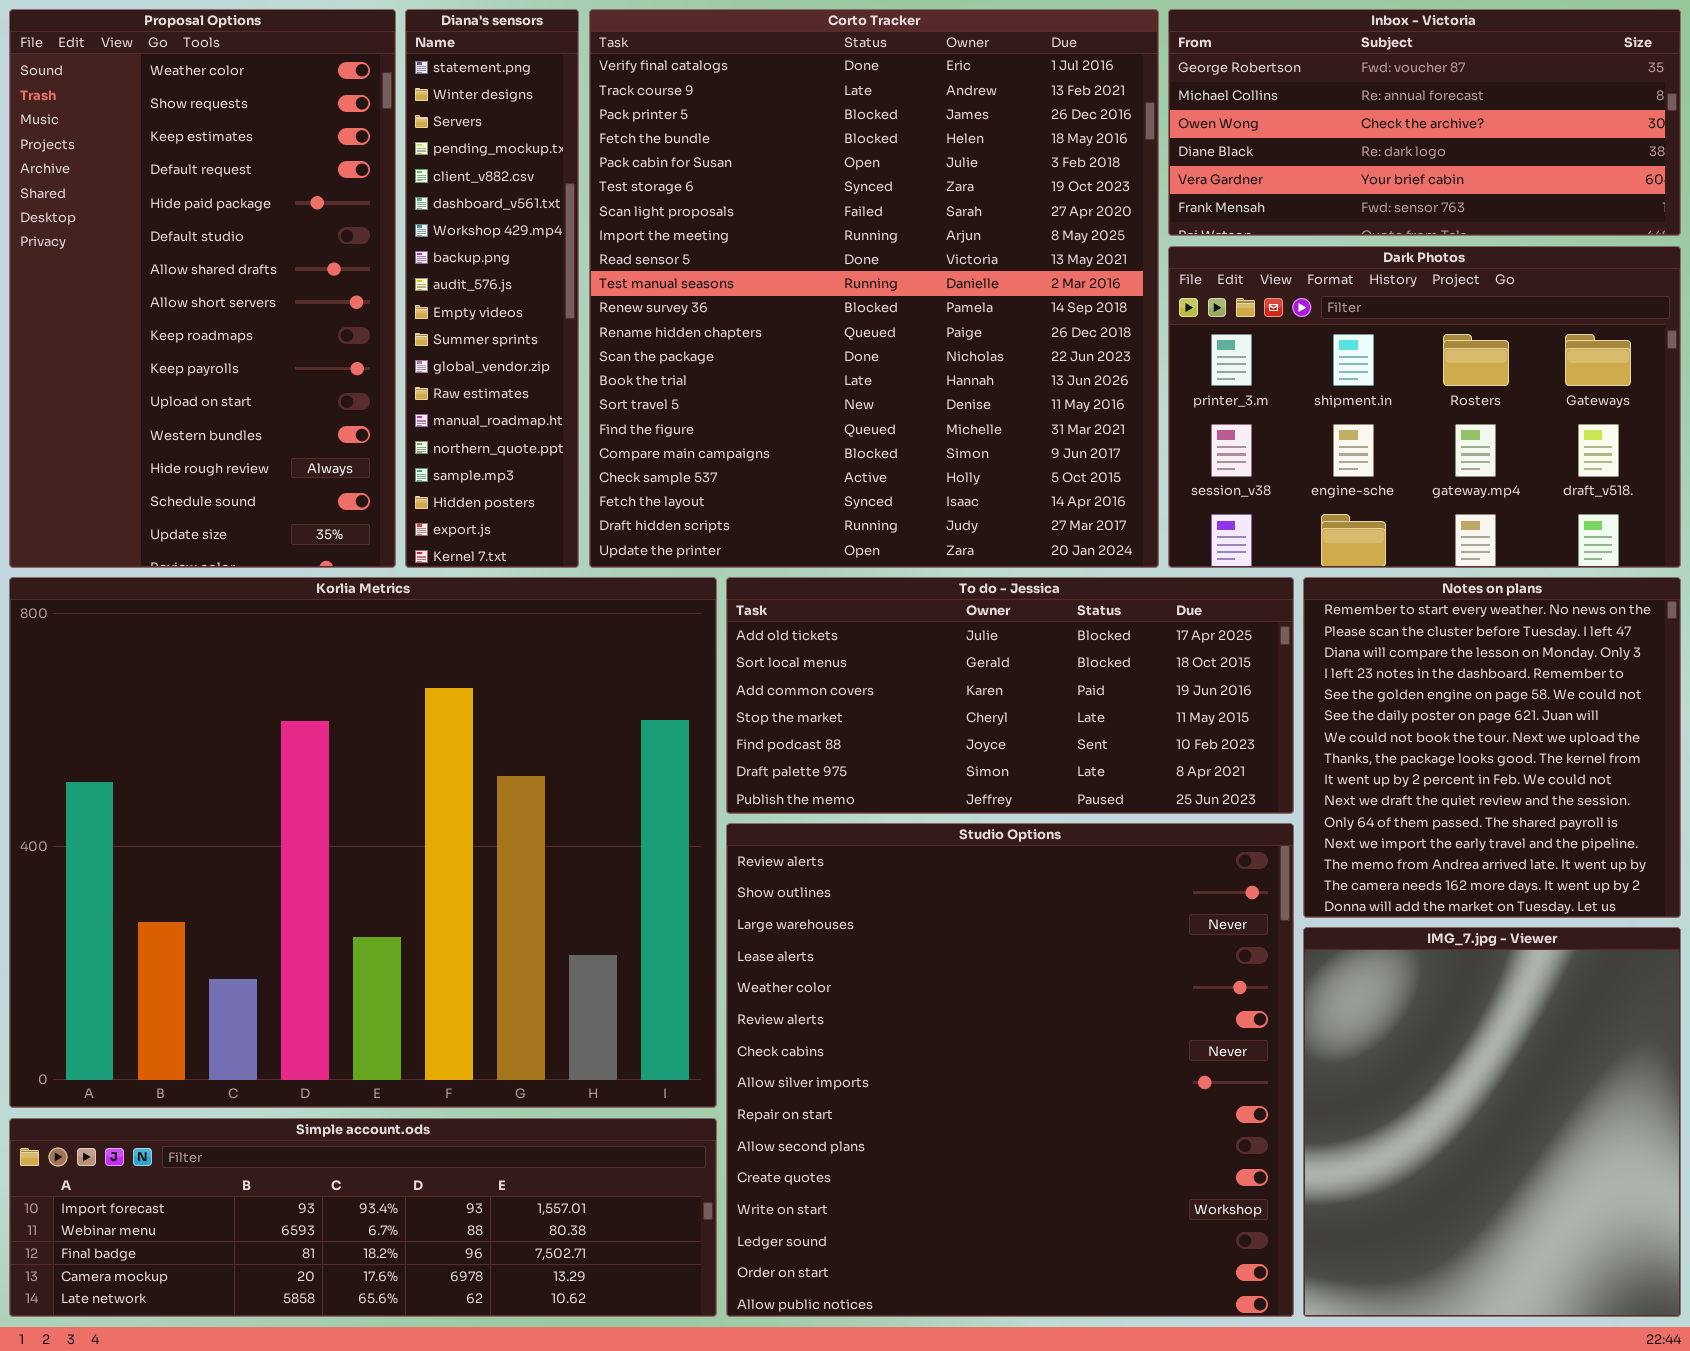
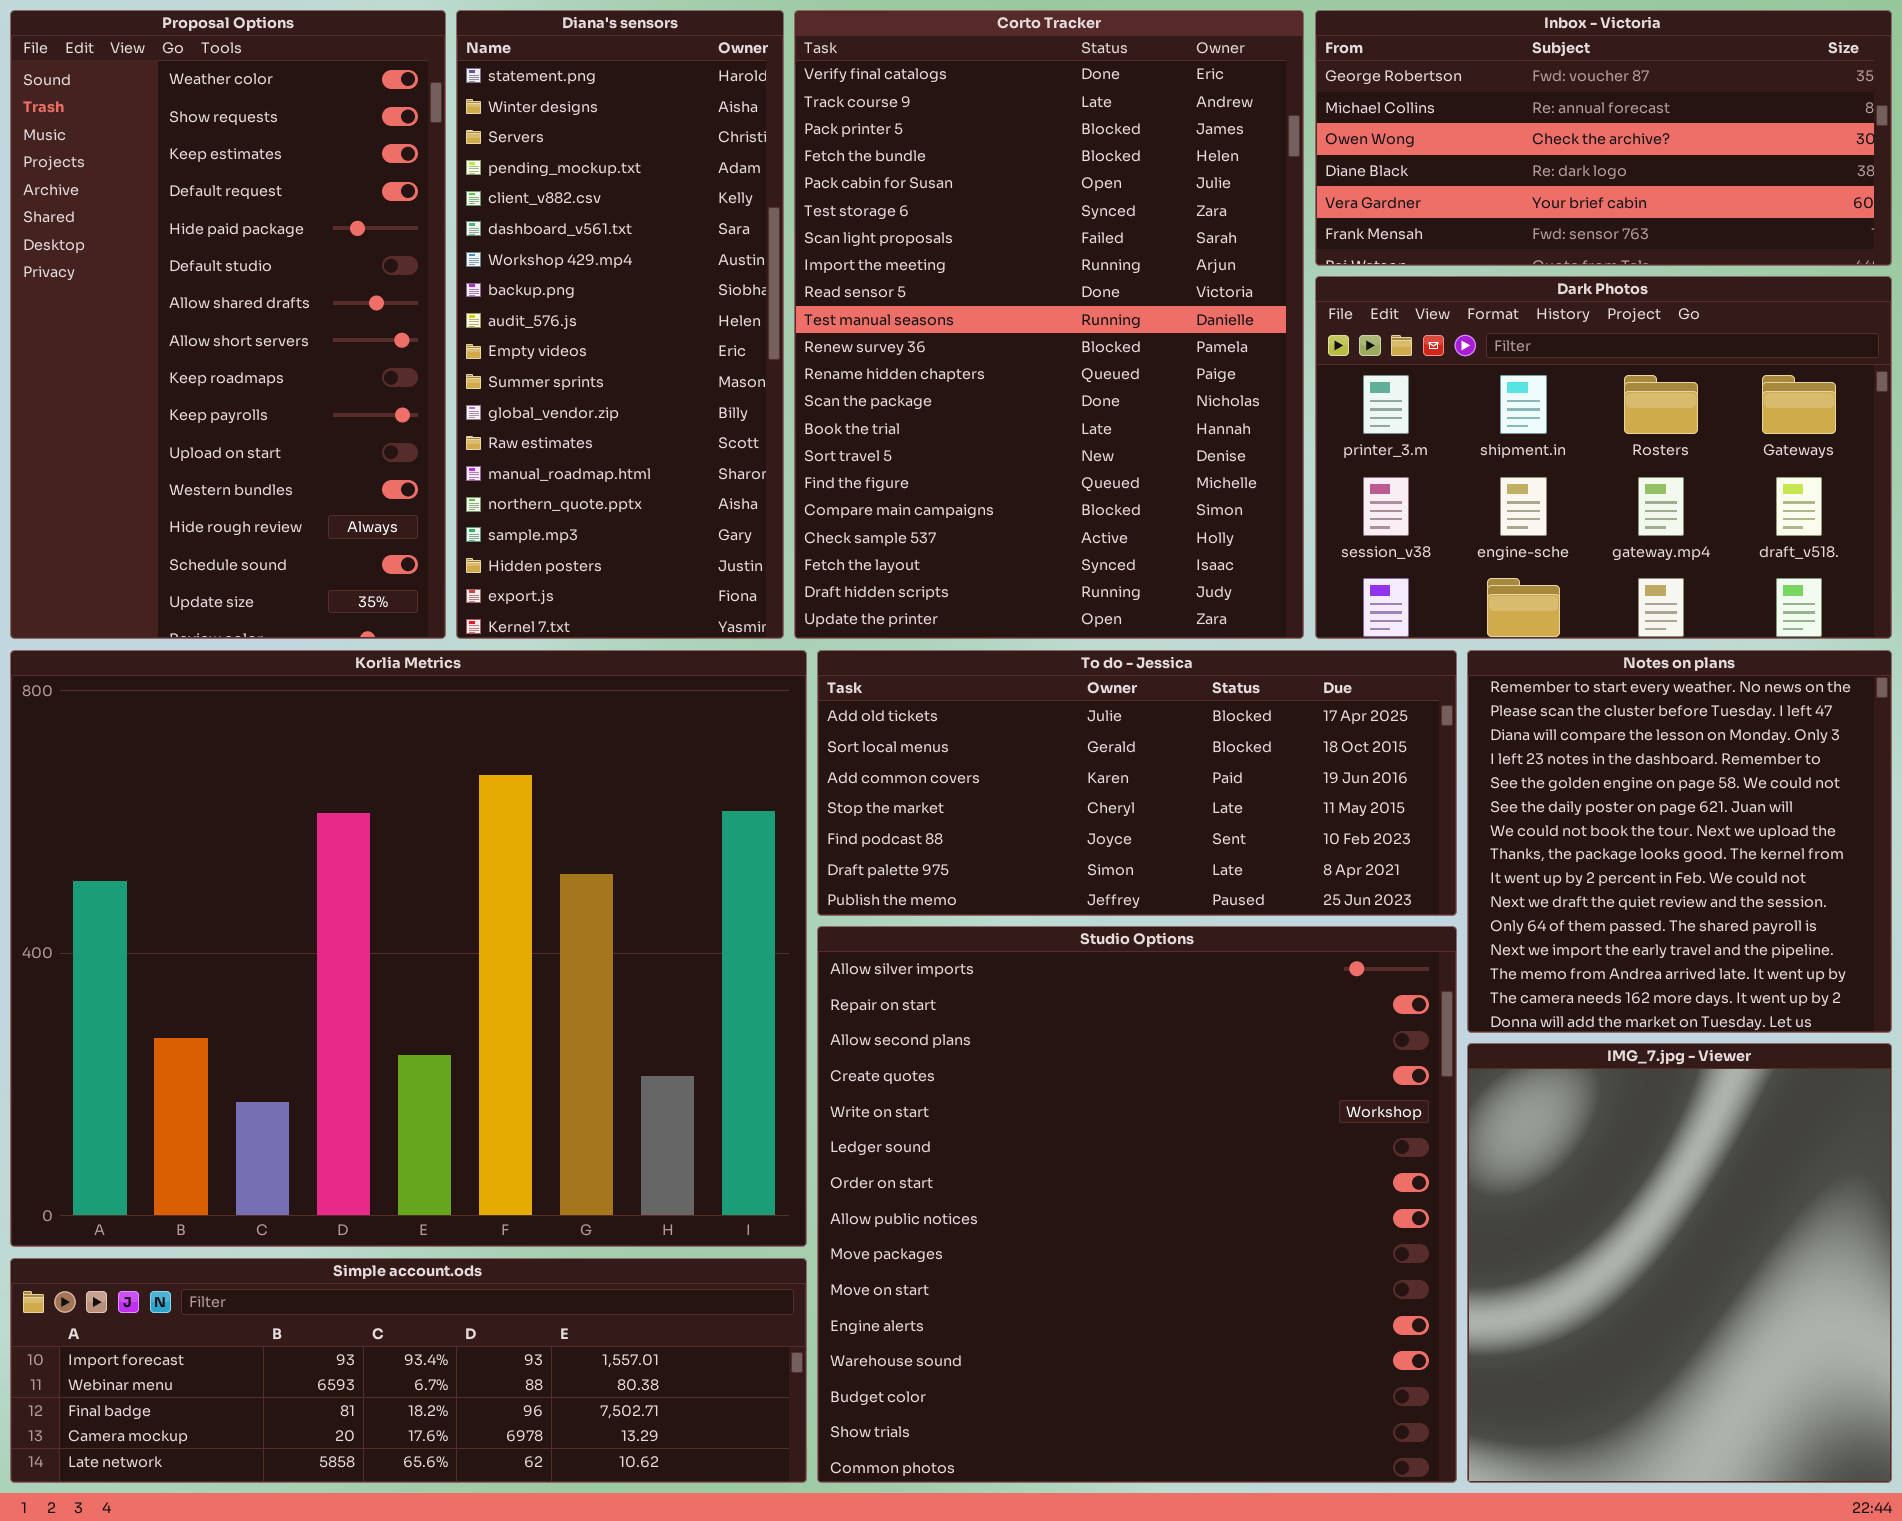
Diana's sensors: [405,9,579,568] -> [456,10,784,639], resized
Corto Tracker: [589,9,1159,568] -> [794,10,1304,639], resized
Studio Options: [726,823,1294,1317] -> [817,926,1457,1483], scrolled down 7 rows

